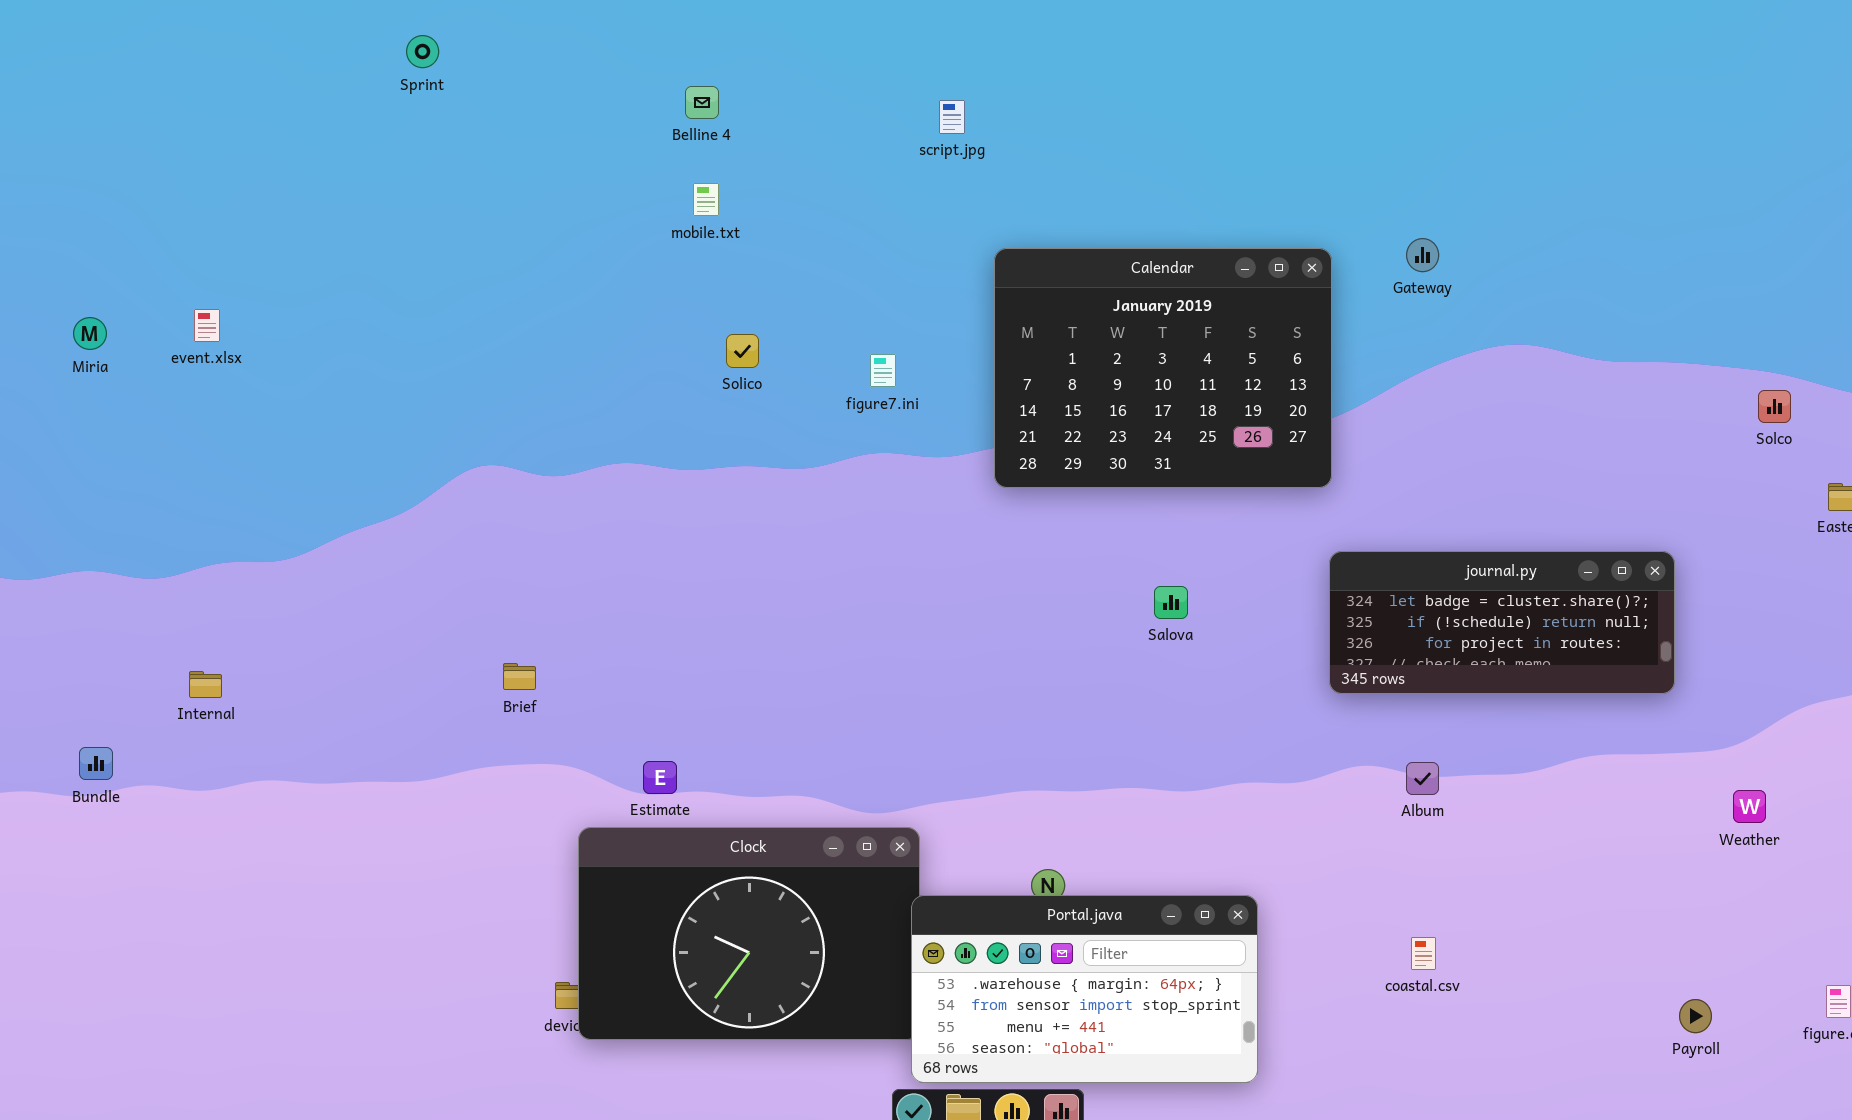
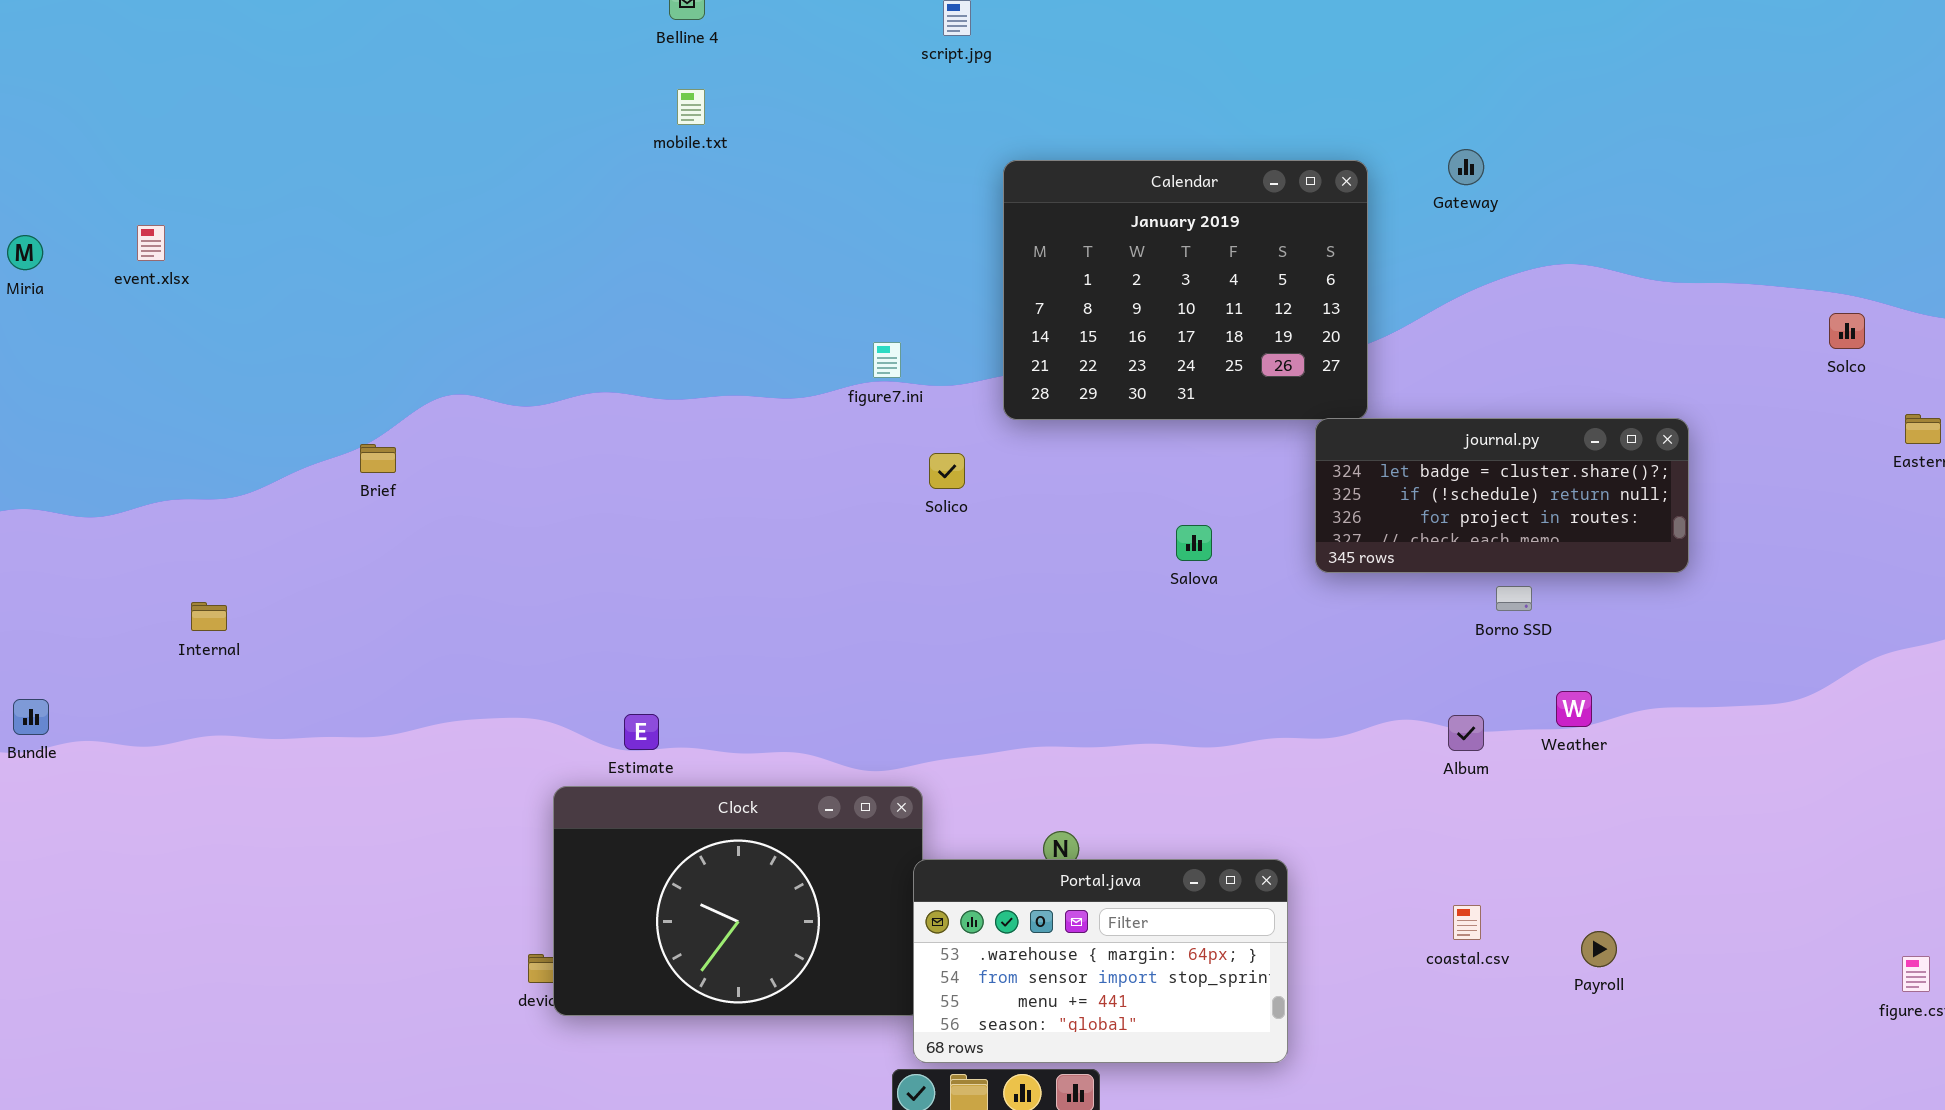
Solico: [726,334,759,368] -> [929,453,965,489], moved
figure7.ini: [870,354,896,387] -> [873,342,901,378], moved
journal.py: [1329,551,1675,694] -> [1315,418,1689,573], moved
Brief: [503,663,536,690] -> [360,444,396,473], moved
Internal: [189,671,222,698] -> [191,602,227,631], moved
Weather: [1733,790,1766,823] -> [1556,691,1592,727], moved
Payroll: [1679,999,1712,1033] -> [1581,931,1617,967], moved

